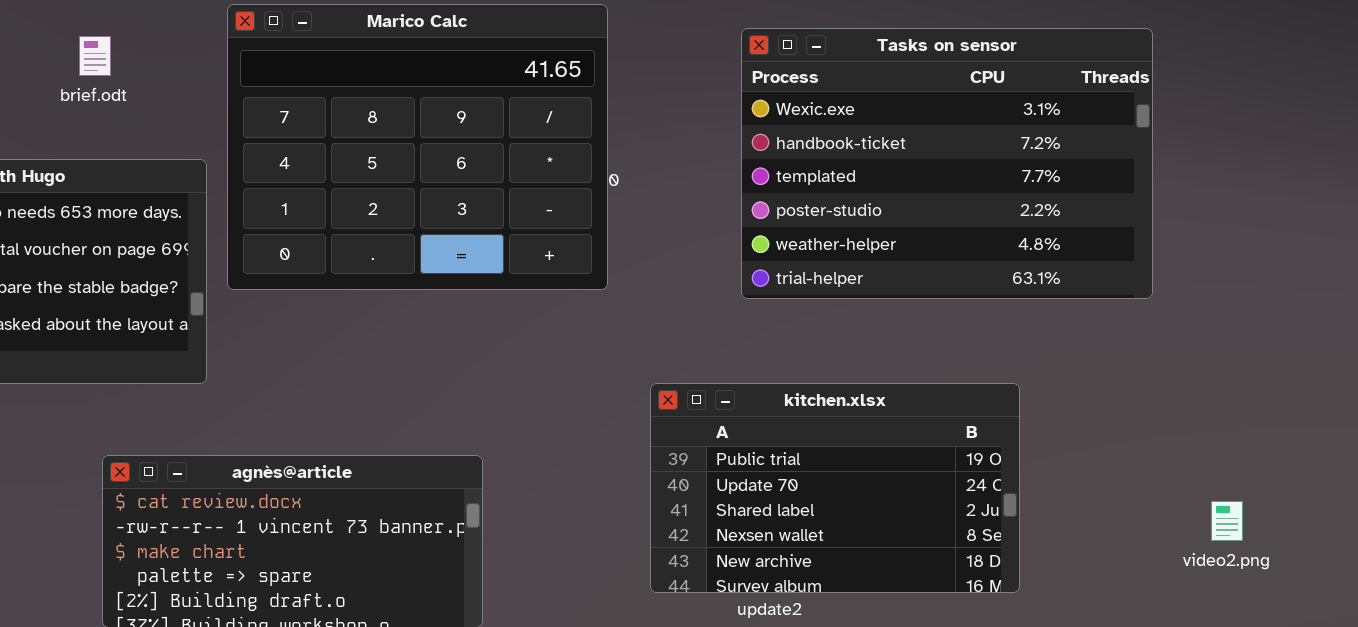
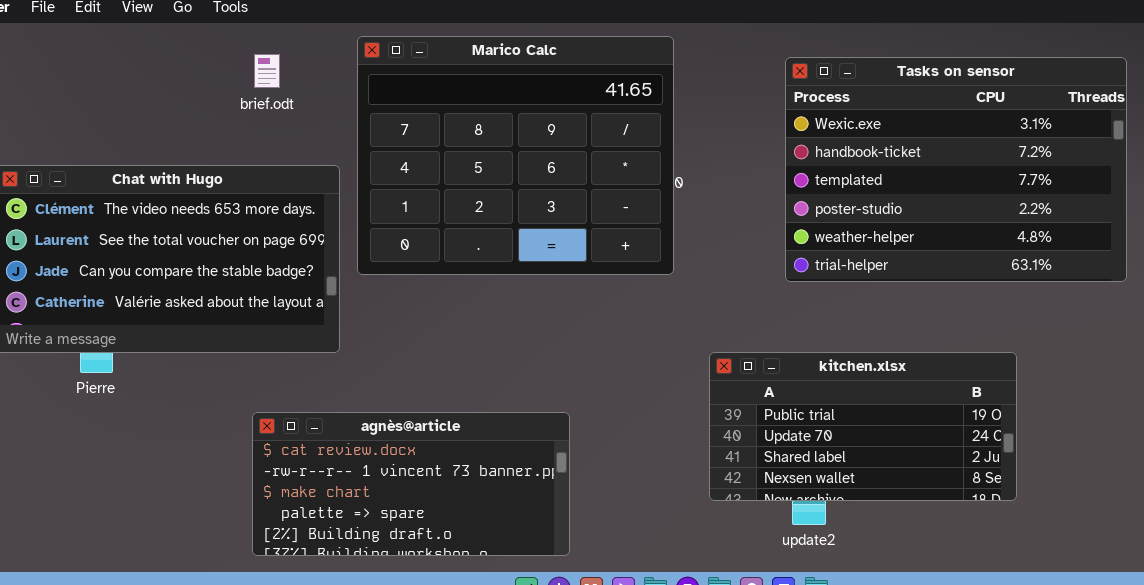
brief.odt: [79,36,111,76] -> [254,54,280,88], moved
kitchen.xlsx: [650,383,1020,593] -> [709,352,1017,501], resized

